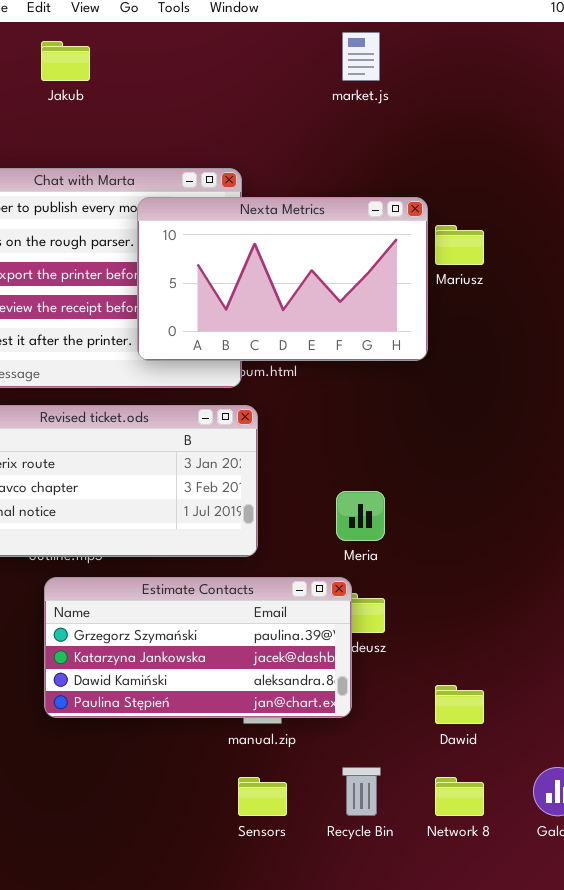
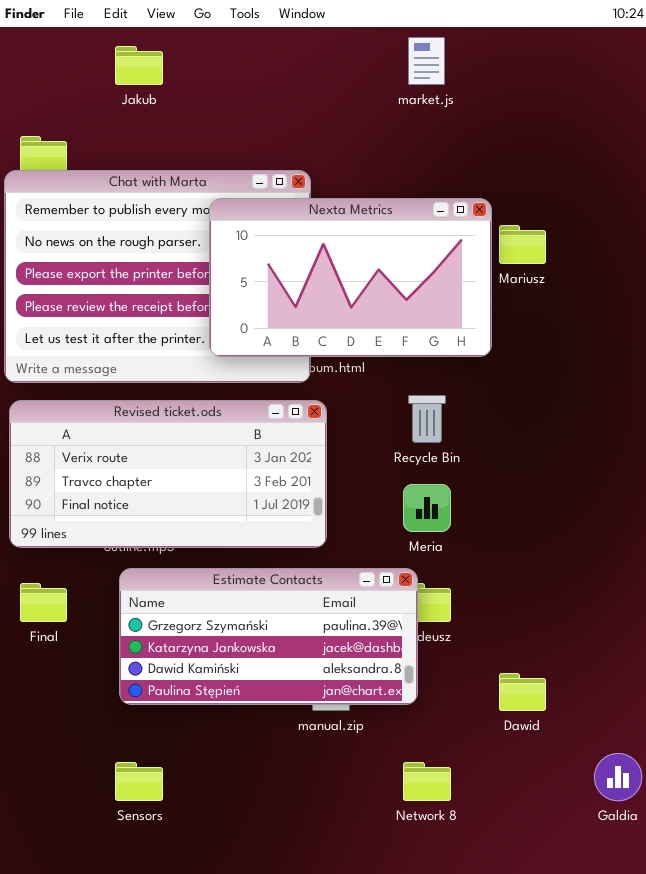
Recycle Bin: [342,767,381,816] -> [408,395,446,443], moved
Sensors: [238,777,287,816] -> [115,762,163,801], moved
Network 8: [435,777,484,816] -> [403,762,451,801], moved

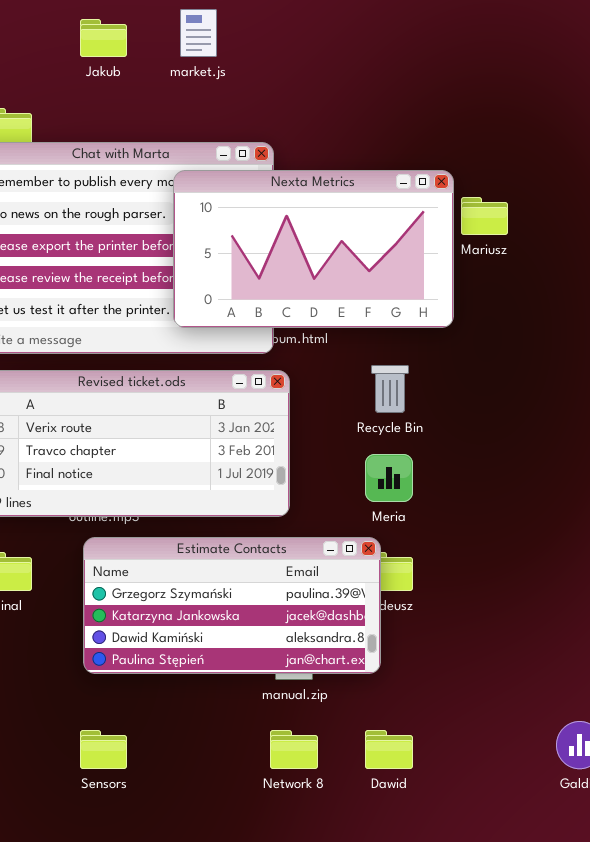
market.js: [408,37,445,85] -> [180,9,217,57], moved
Dawid: [499,673,546,711] -> [365,730,413,769], moved
Network 8: [403,762,451,801] -> [270,730,318,769], moved

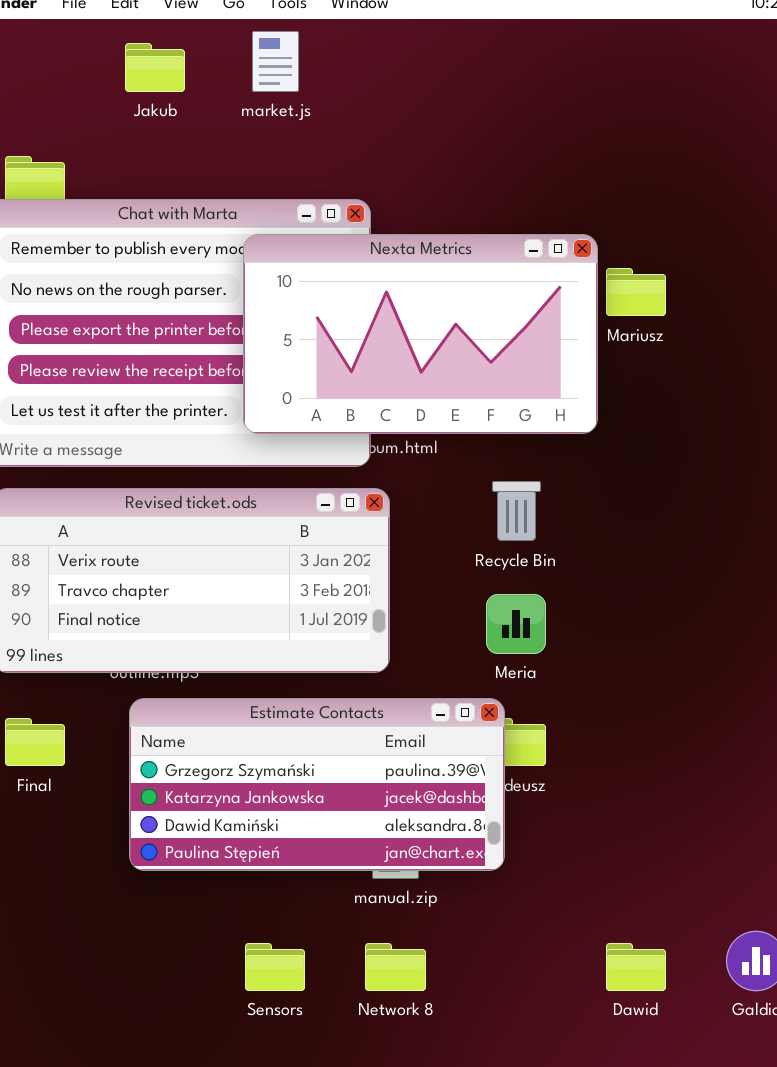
Sensors: [80,730,127,769] -> [245,943,305,991], moved
Dawid: [365,730,413,769] -> [606,943,666,991], moved

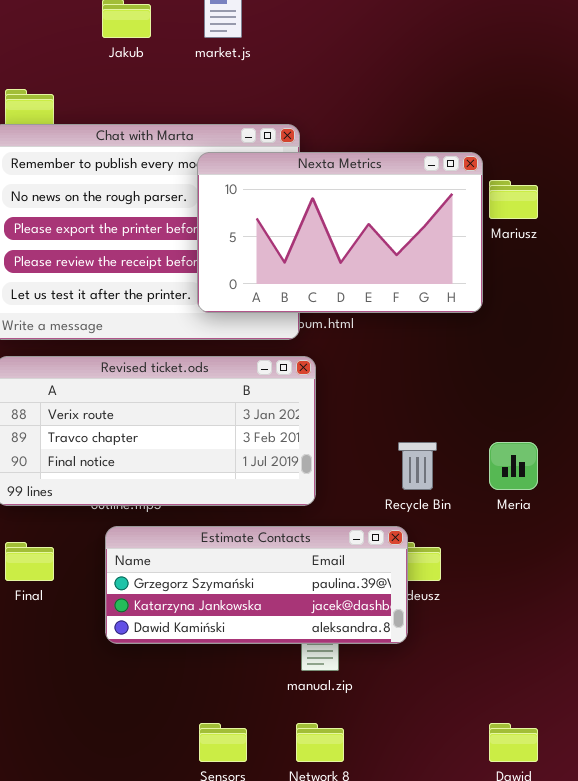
Recycle Bin: [492,481,541,541] -> [398,442,437,490], moved
Meria: [486,594,546,654] -> [489,442,538,490], moved
Estimate Contacts: [129,698,505,871] -> [105,526,408,644], resized

